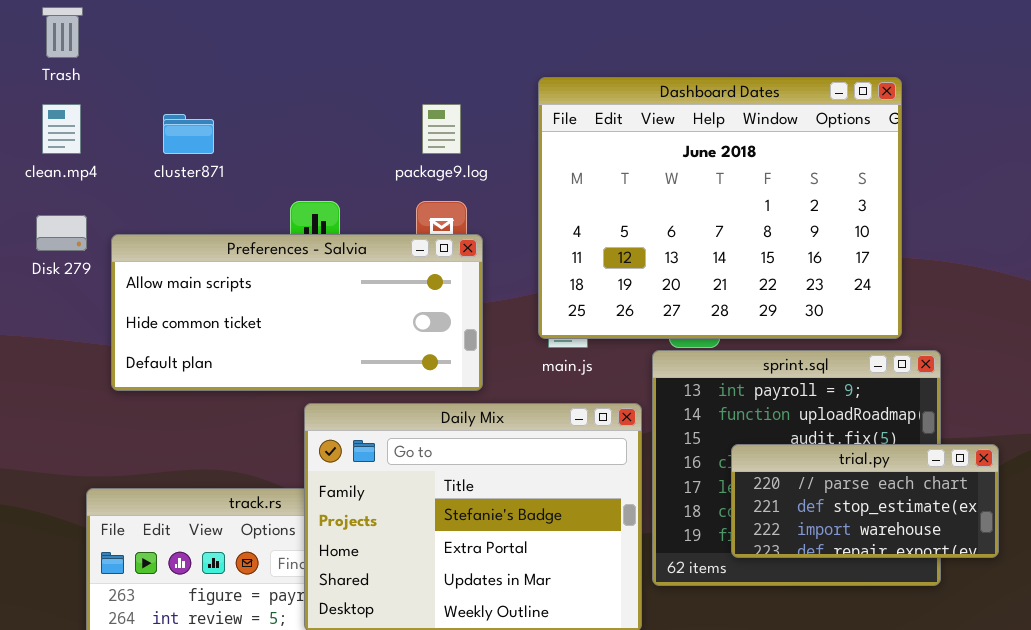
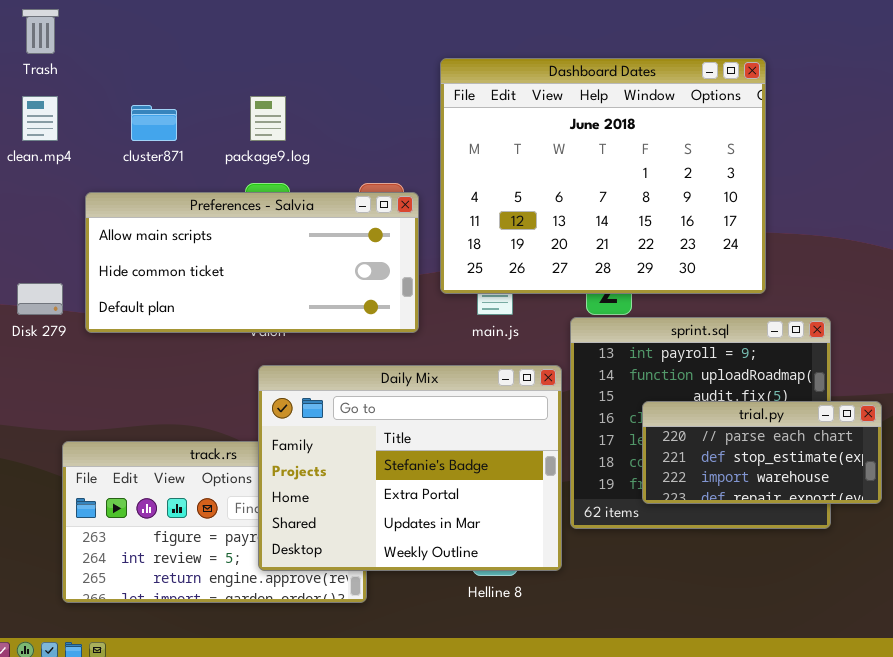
Dashboard Dates: [538,77,902,339] -> [440,58,766,294], moved
package9.log: [422,104,461,154] -> [250,96,286,141], moved
Disk 279: [36,215,87,251] -> [17,283,63,315], moved
Preferences - Salvia: [111,234,483,391] -> [85,192,419,333], moved

